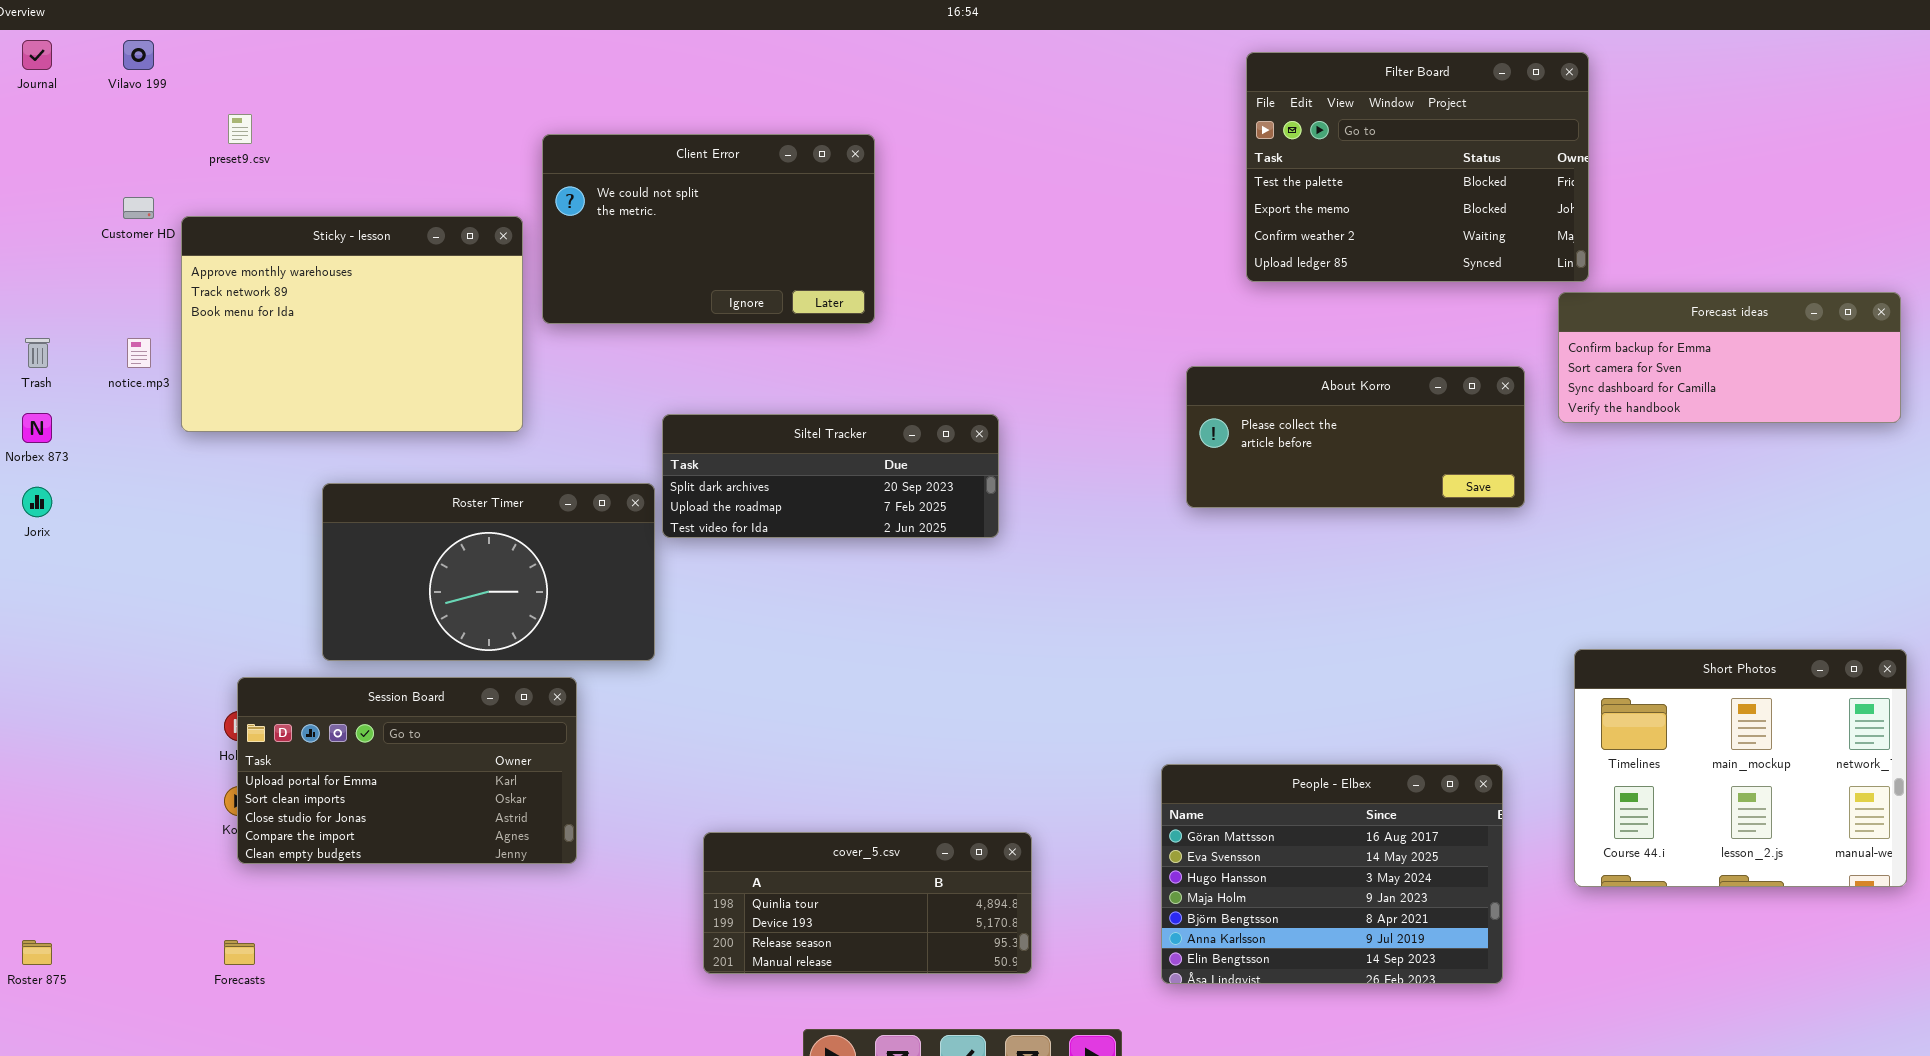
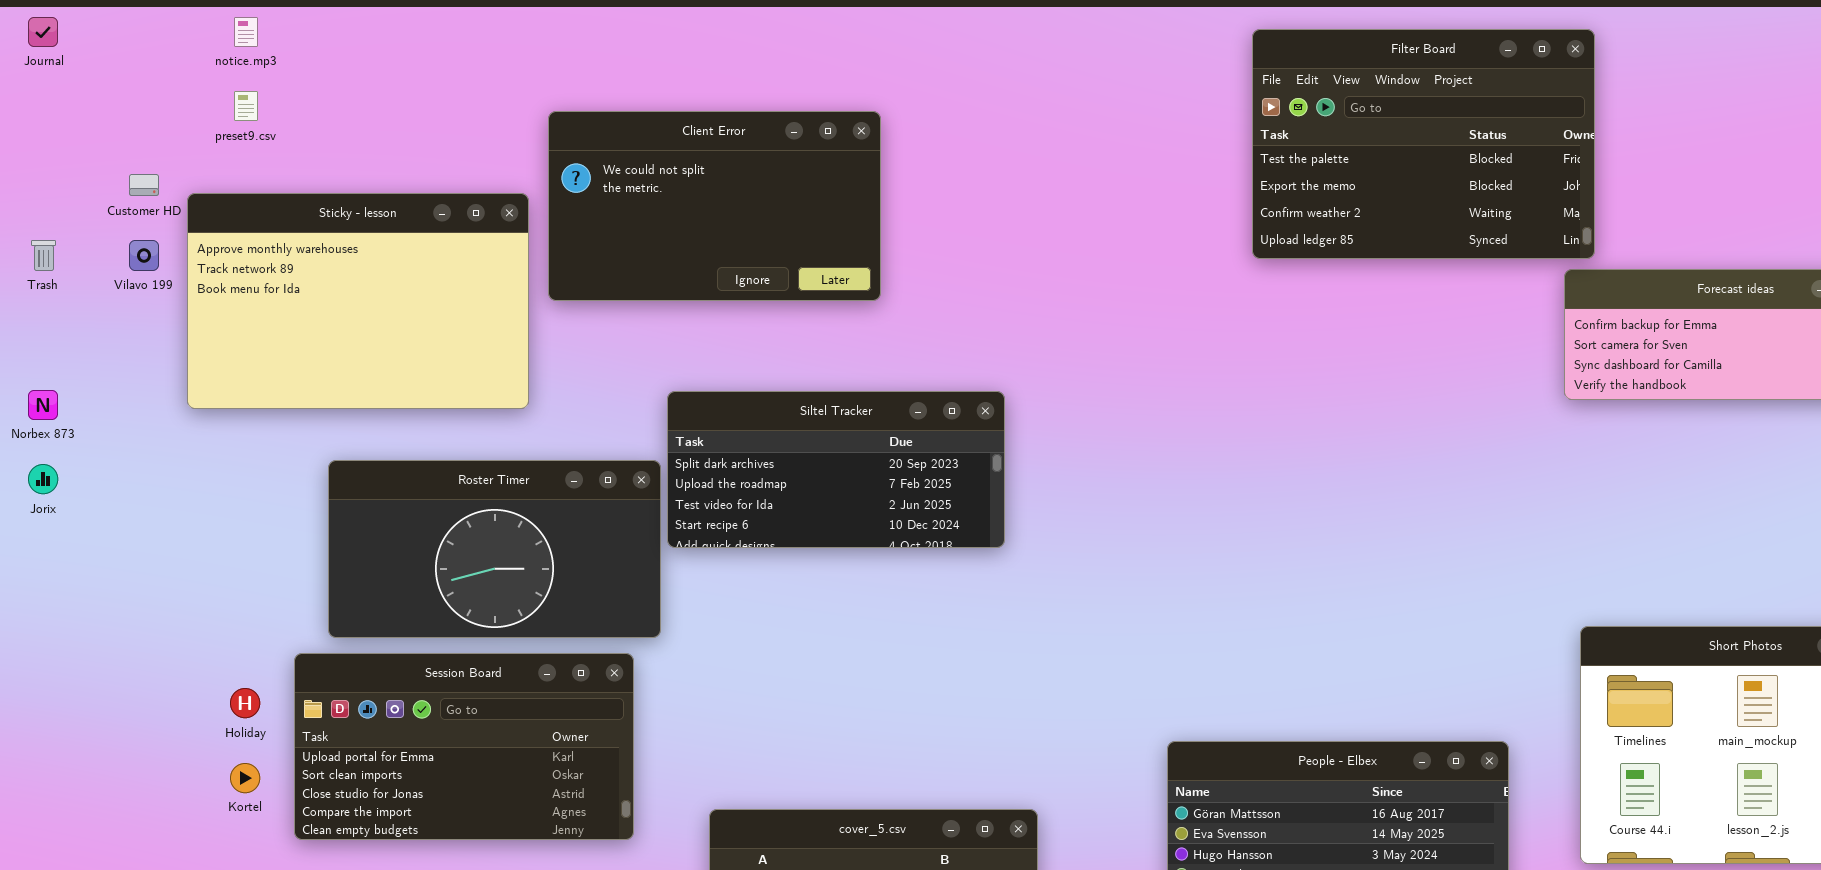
Vilavo 199: [123,40,154,70] -> [129,240,159,271], moved
Trash: [25,338,50,368] -> [31,240,56,271], moved
notice.mp3: [127,338,151,368] -> [234,17,258,47], moved
About Korro: [1186,366,1525,508] -> none, closed
Siltel Tracker: [662,414,999,538] -> [667,391,1005,548], resized
Session Board: [237,677,577,864] -> [294,653,634,840], moved

